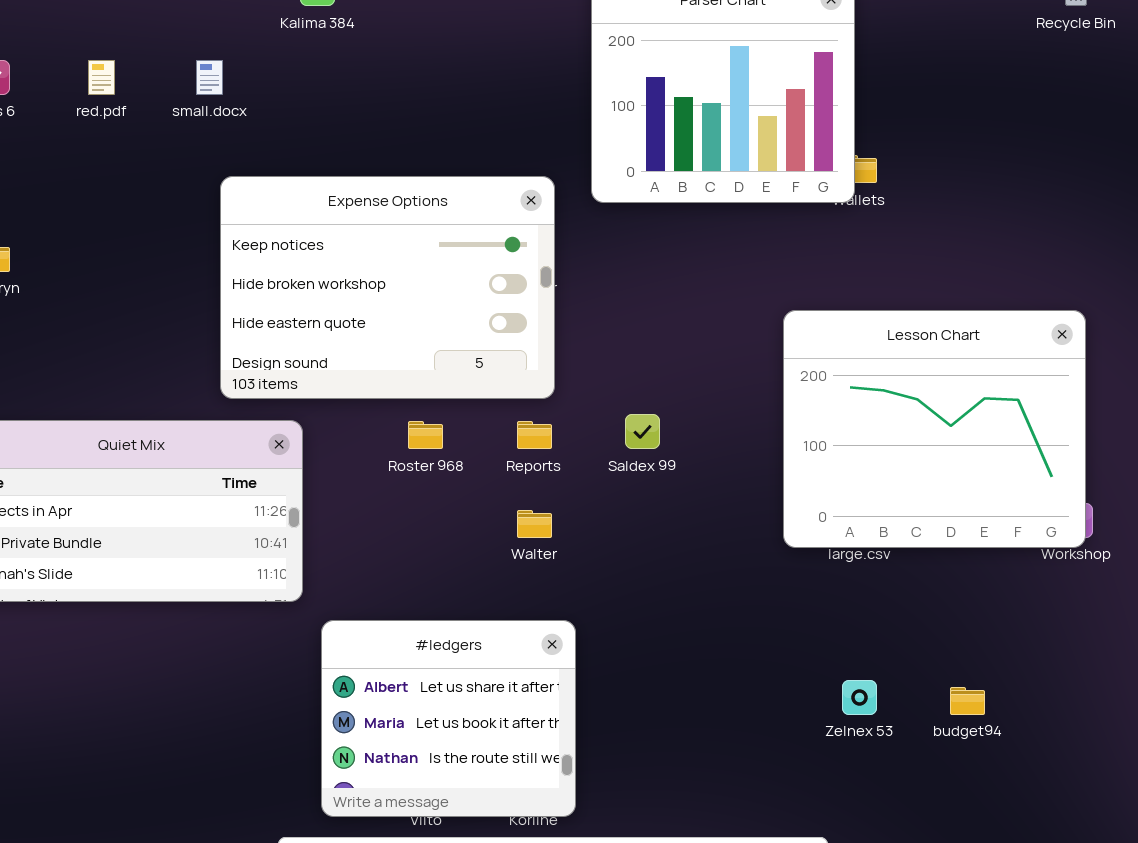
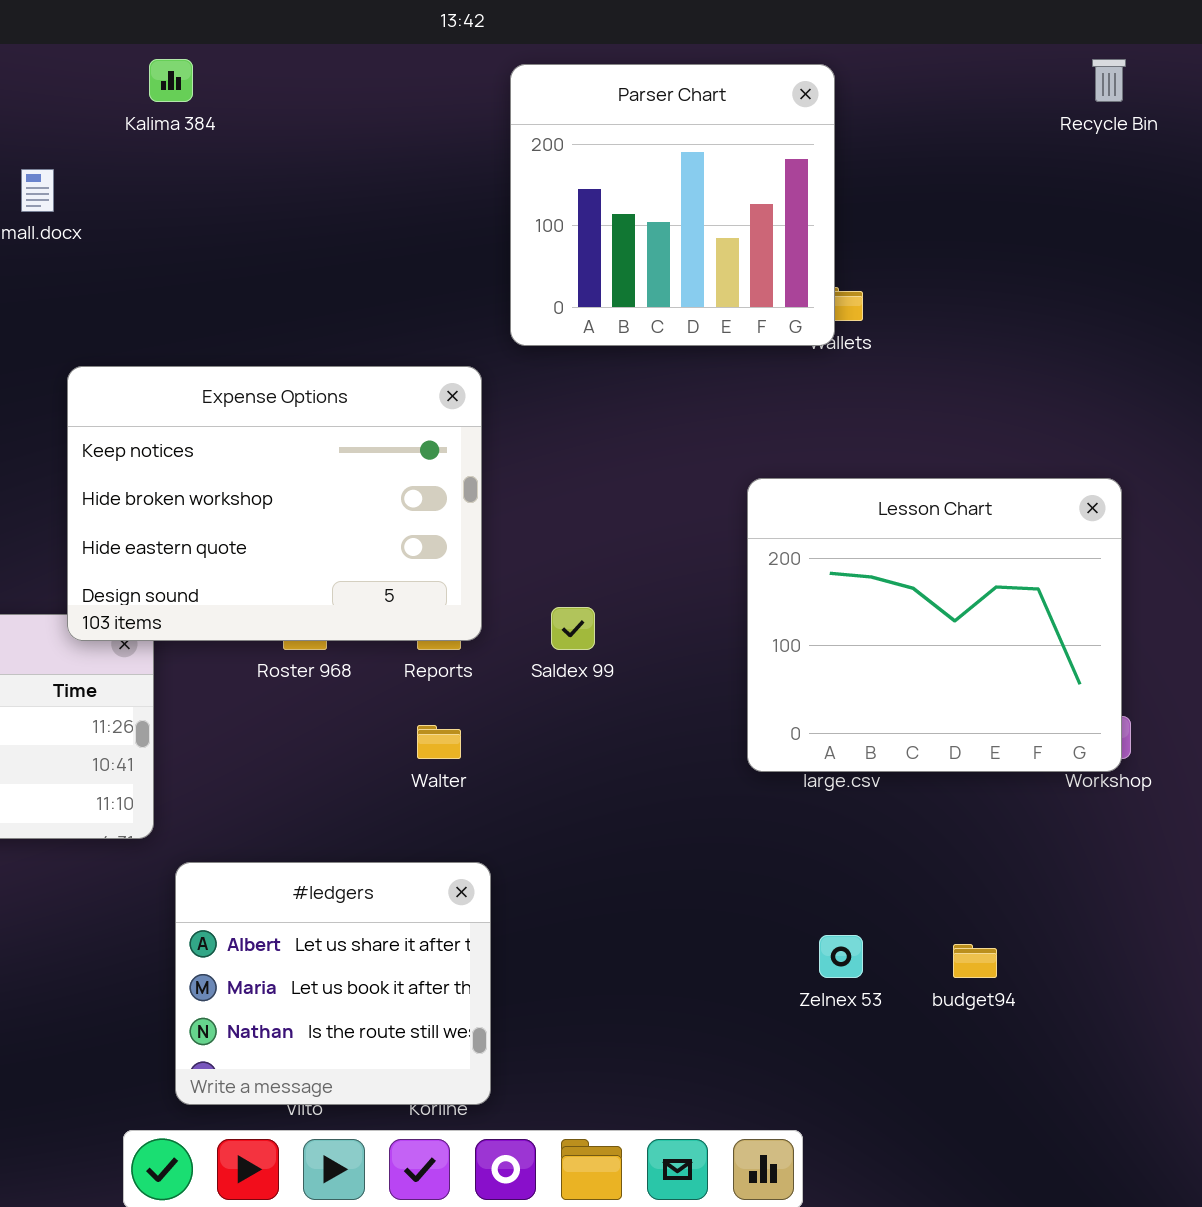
Expense Options: [220,176,555,399] -> [67,366,482,641], moved

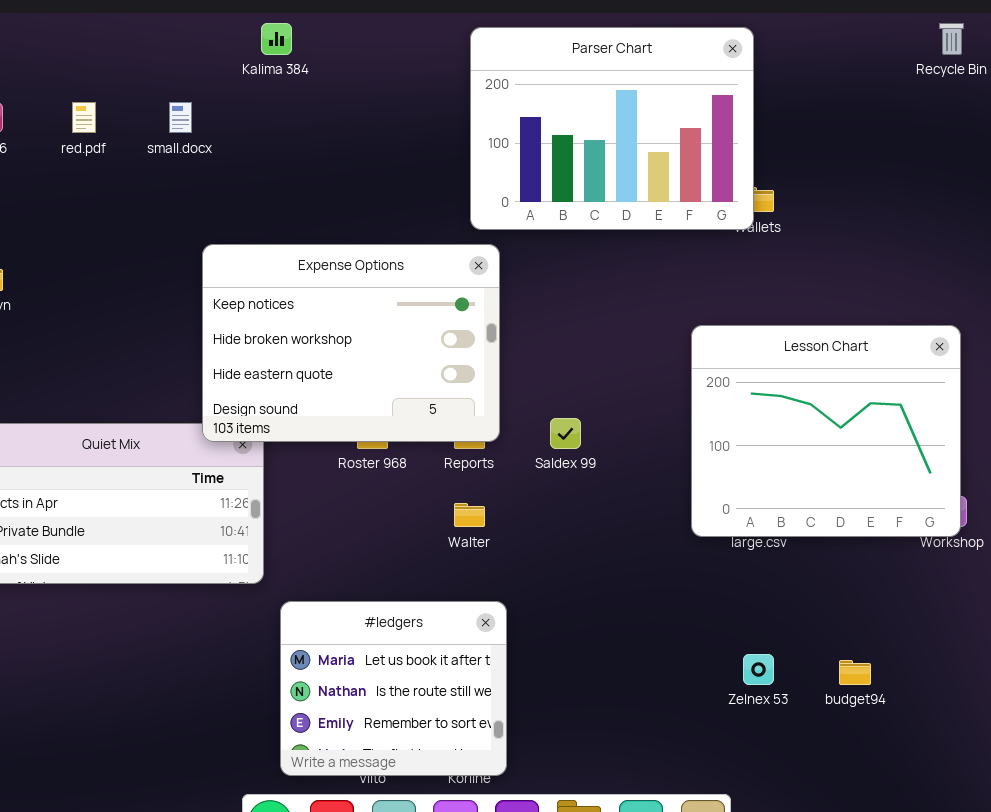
Parser Chart: [510,64,835,346] -> [470,27,754,230], resized
#ledgers: [175,862,491,1105] -> [280,601,507,776], scrolled down 1 row

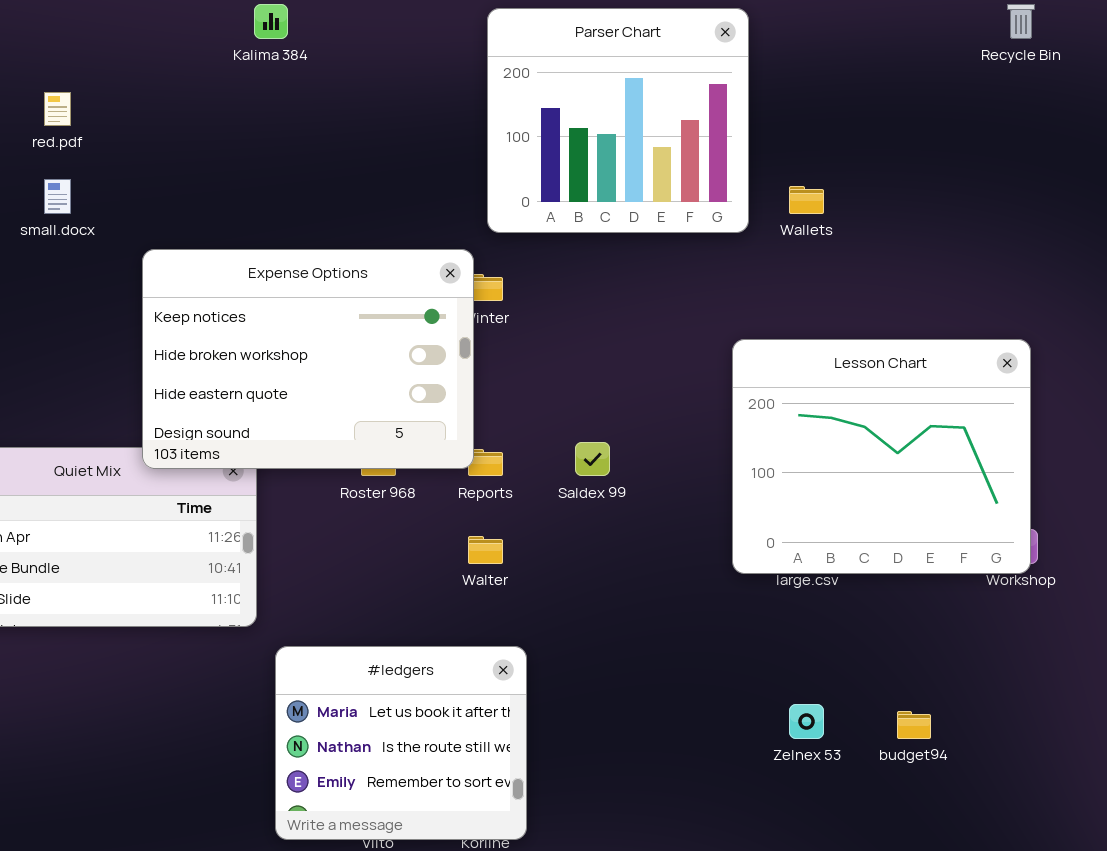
Parser Chart: [470,27,754,230] -> [487,8,749,233], resized
small.docx: [169,102,192,133] -> [44,179,71,214], moved
Expense Options: [202,244,500,442] -> [142,249,474,469], moved

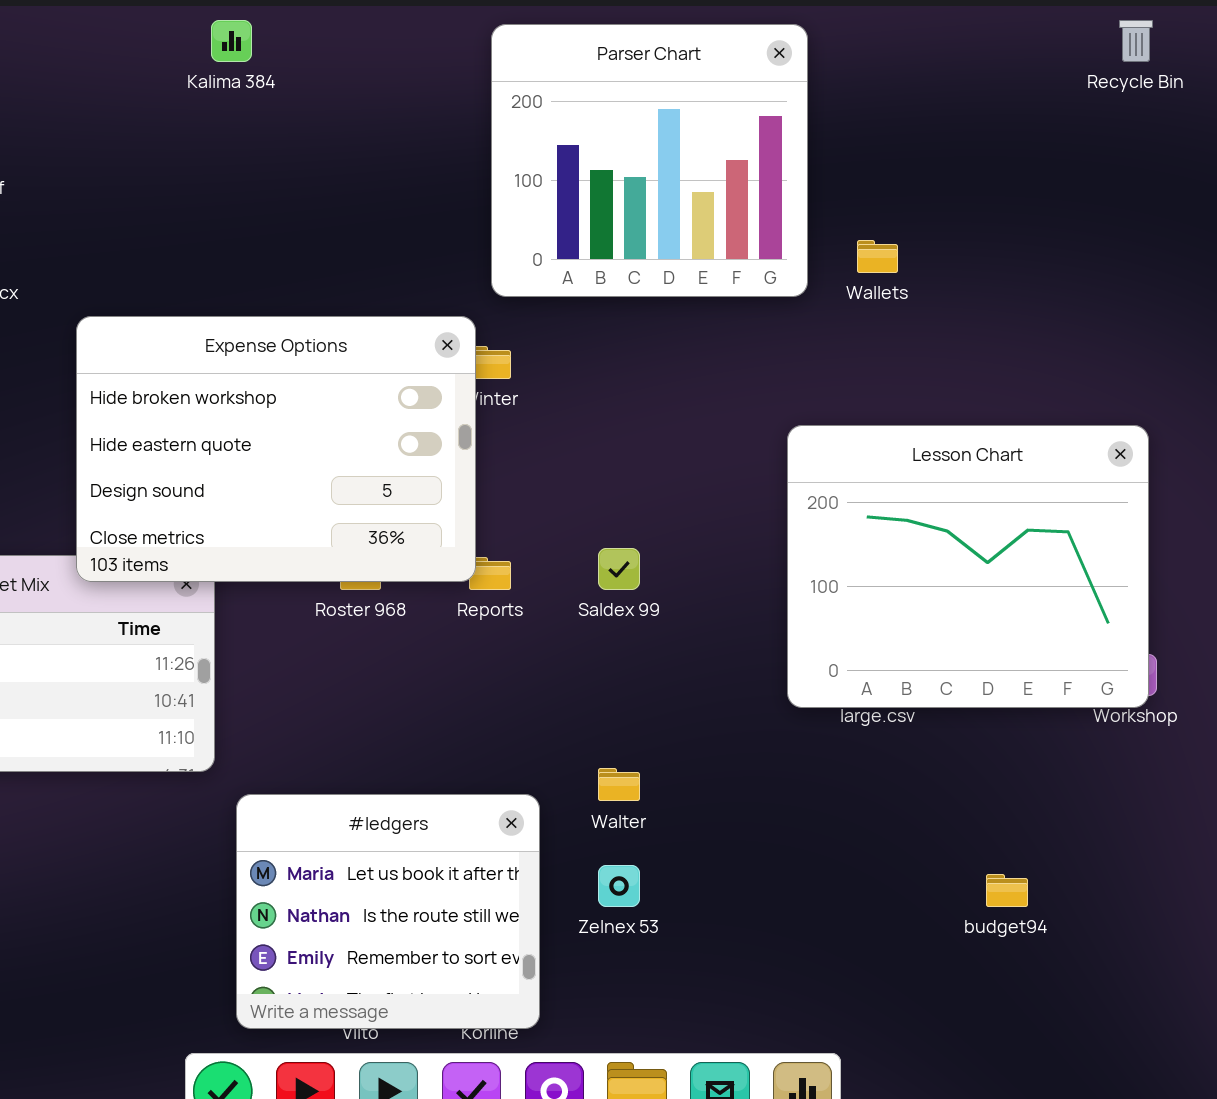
Expense Options: [142,249,474,469] -> [76,316,476,582], scrolled down 1 row
Walter: [468,536,503,564] -> [598,768,640,801], moved
Zelnex 53: [789,704,824,739] -> [598,865,640,907], moved

